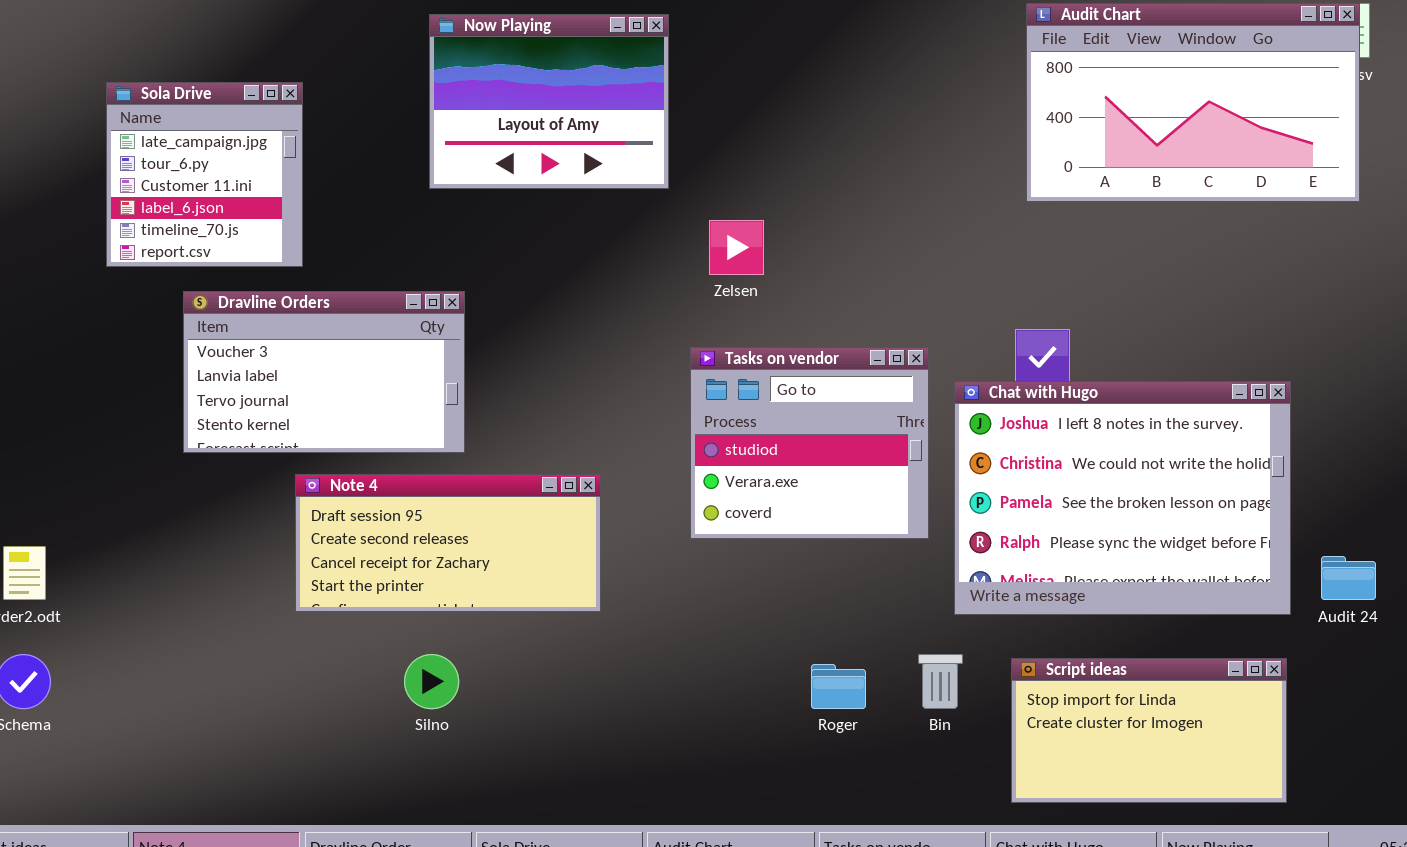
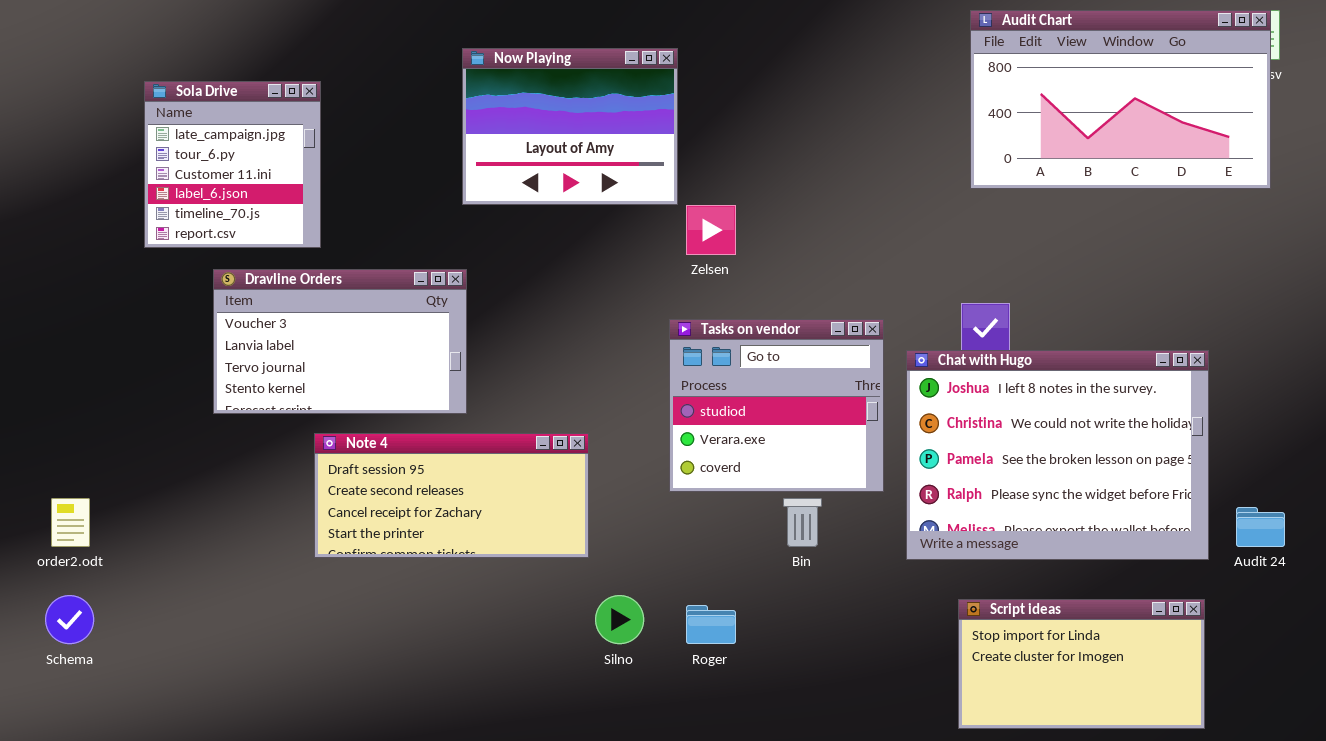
Now Playing: [429,14,669,189] -> [462,48,678,205], moved
Silno: [404,654,459,709] -> [595,595,644,644], moved
Bin: [918,654,963,709] -> [783,498,822,547], moved
Roger: [811,664,866,709] -> [686,605,736,644], moved

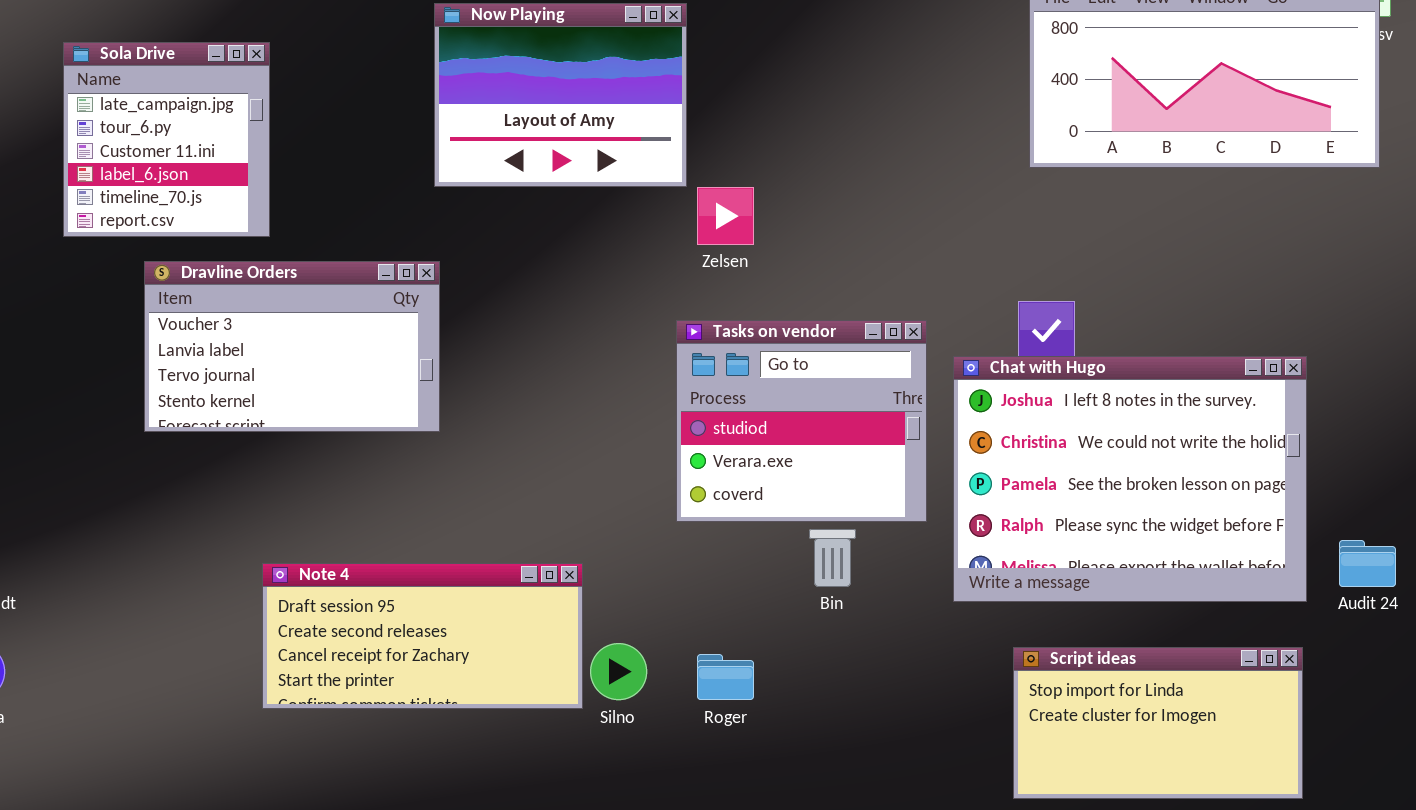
Note 4: [314,433,589,558] -> [262,563,583,709], moved

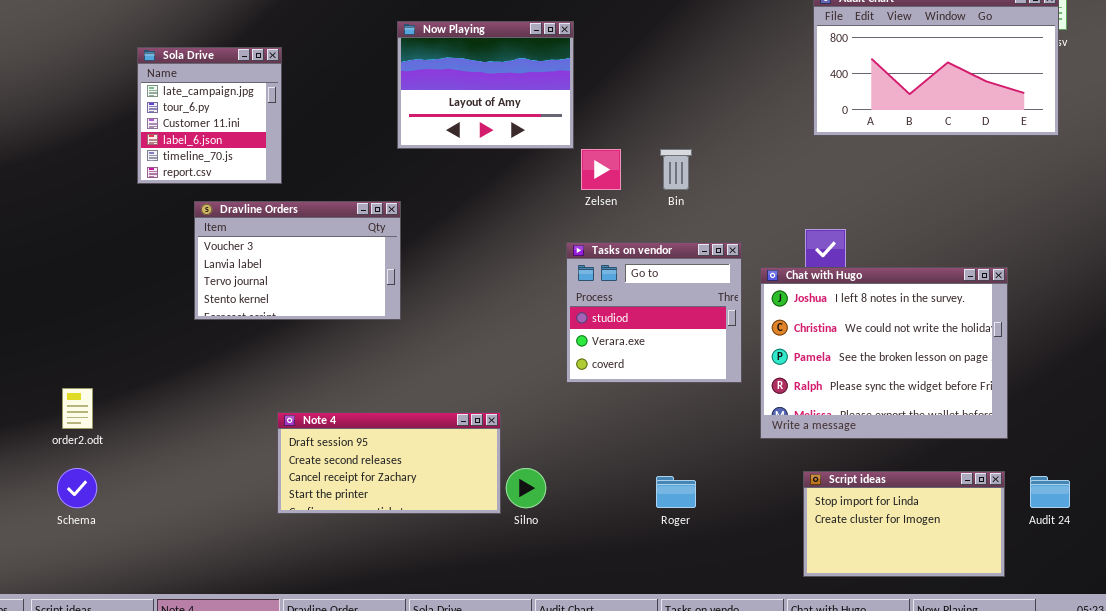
Bin: [809,529,856,587] -> [660,149,692,190], moved
Audit 24: [1339,540,1396,587] -> [1030,476,1070,508], moved
Roger: [697,654,754,700] -> [656,476,696,508], moved

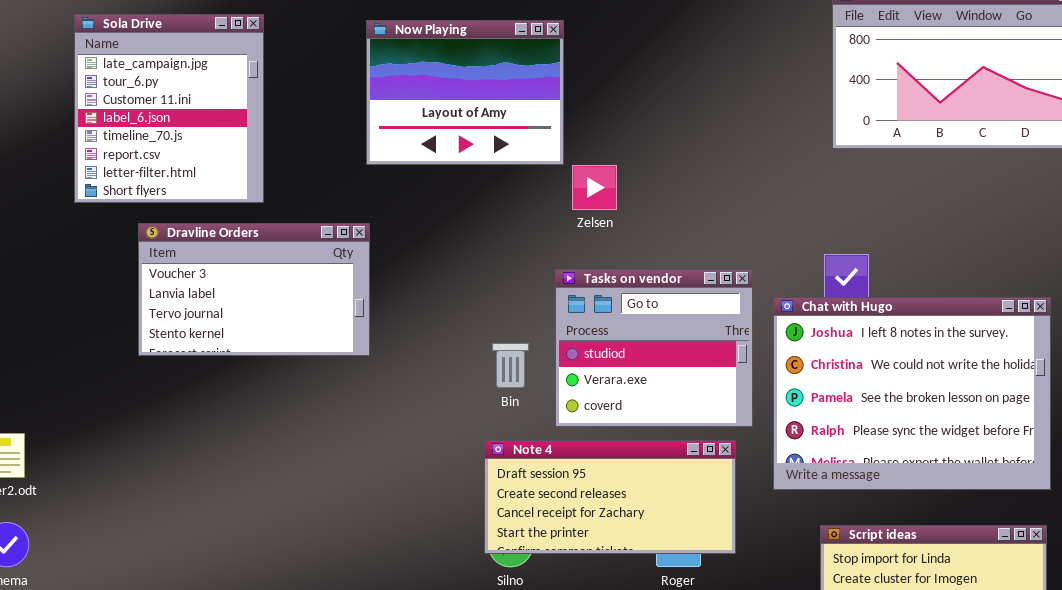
Sola Drive: [137,47,282,184] -> [74,14,264,203], resized
Bin: [660,149,692,190] -> [492,343,529,388], moved
Note 4: [277,412,501,514] -> [484,440,736,554], moved

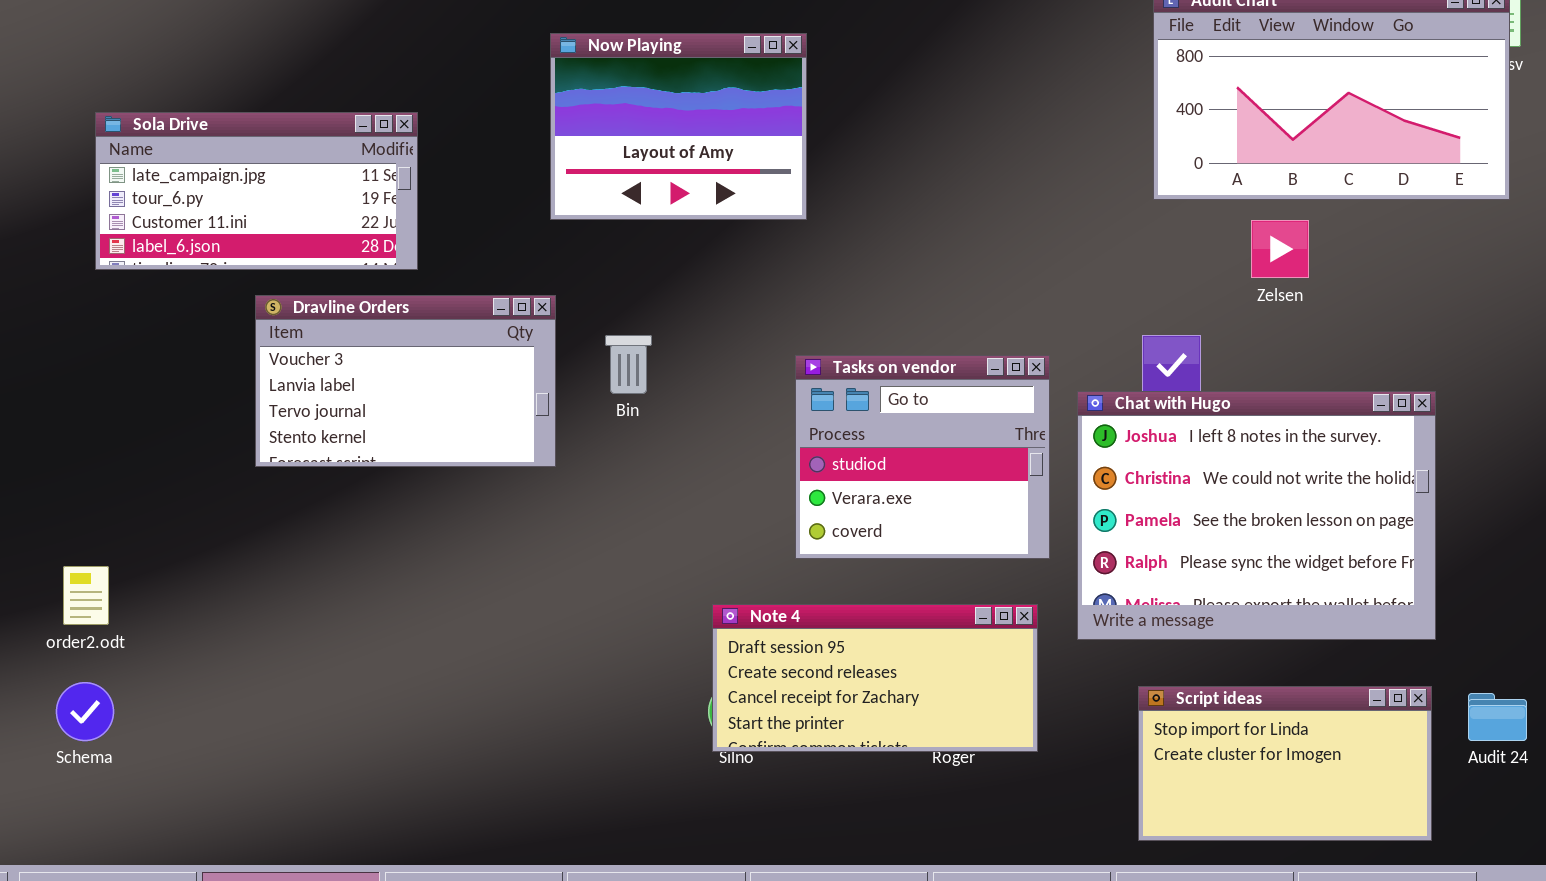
Sola Drive: [74,14,264,203] -> [95,112,418,270], resized
Zelsen: [572,165,617,210] -> [1251,220,1309,278], moved
Bin: [492,343,529,388] -> [605,335,652,394], moved
Note 4: [484,440,736,554] -> [712,604,1038,752], moved

